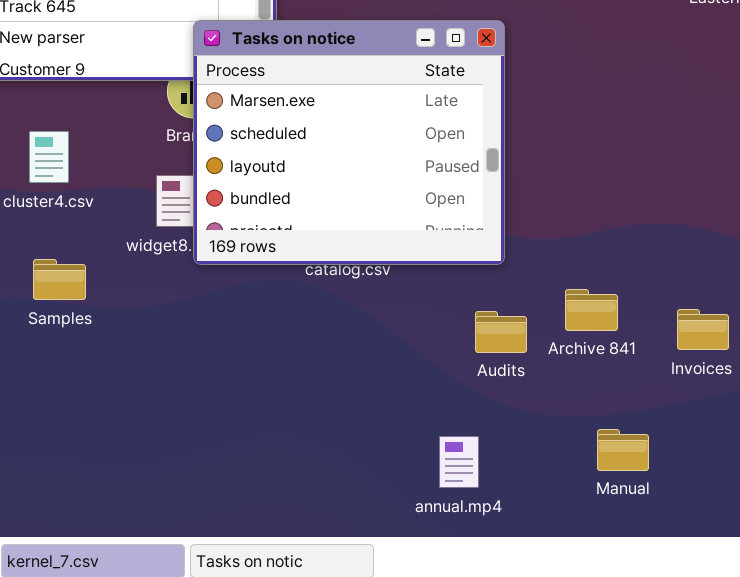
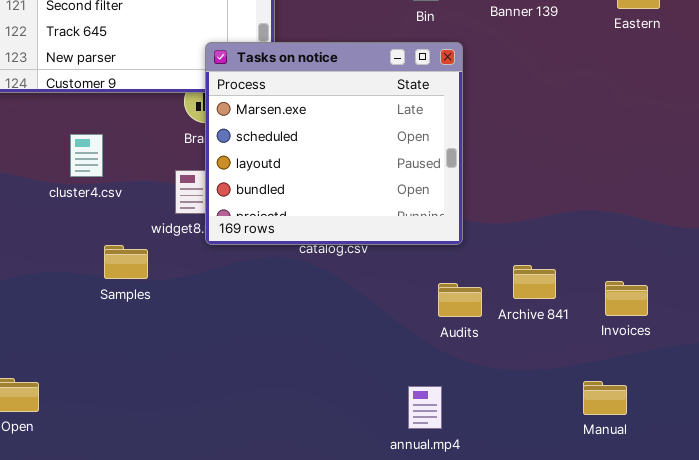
Samples: [33,259,86,300] -> [104,245,148,279], moved
Manual: [597,429,649,471] -> [583,381,627,415], moved

